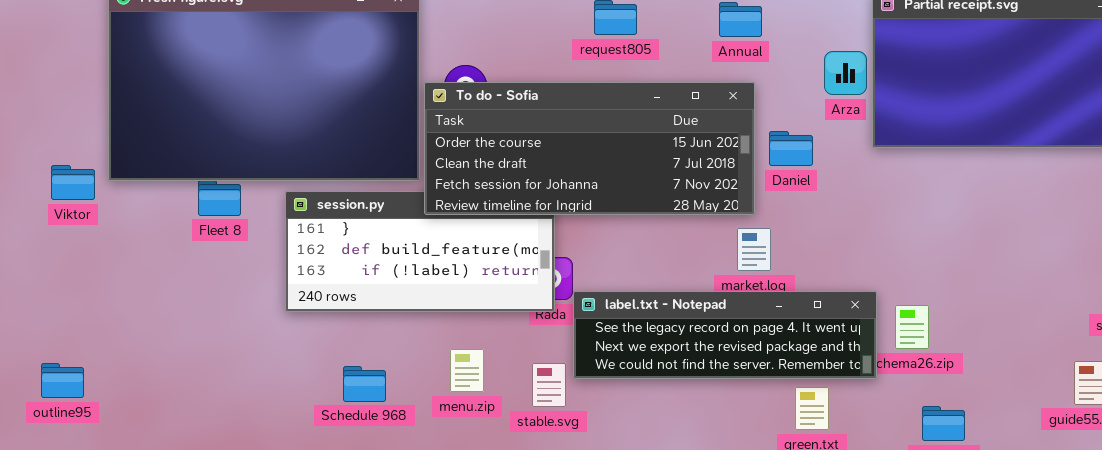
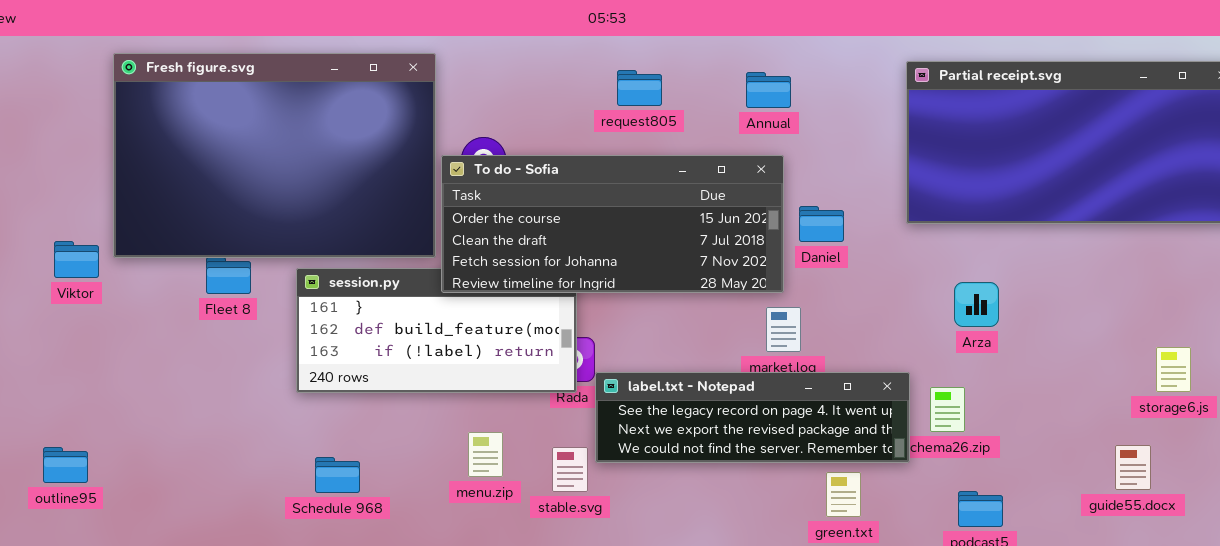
Arza: [824,51,867,95] -> [954,282,999,327], moved
Schedule 968: [343,366,386,402] -> [315,457,360,493], moved

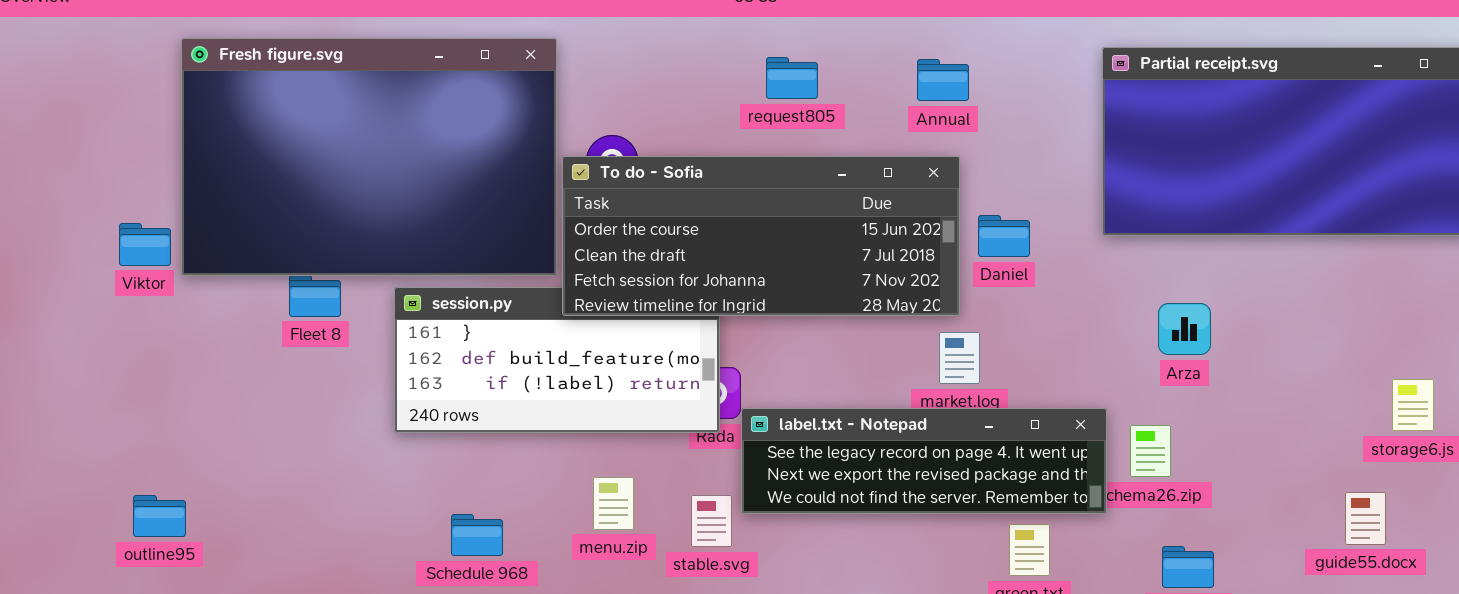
Viktor: [54,241,99,278] -> [119,223,171,266], moved
outline95: [43,447,88,483] -> [133,495,186,537], moved
Schedule 968: [315,457,360,493] -> [451,514,503,556], moved

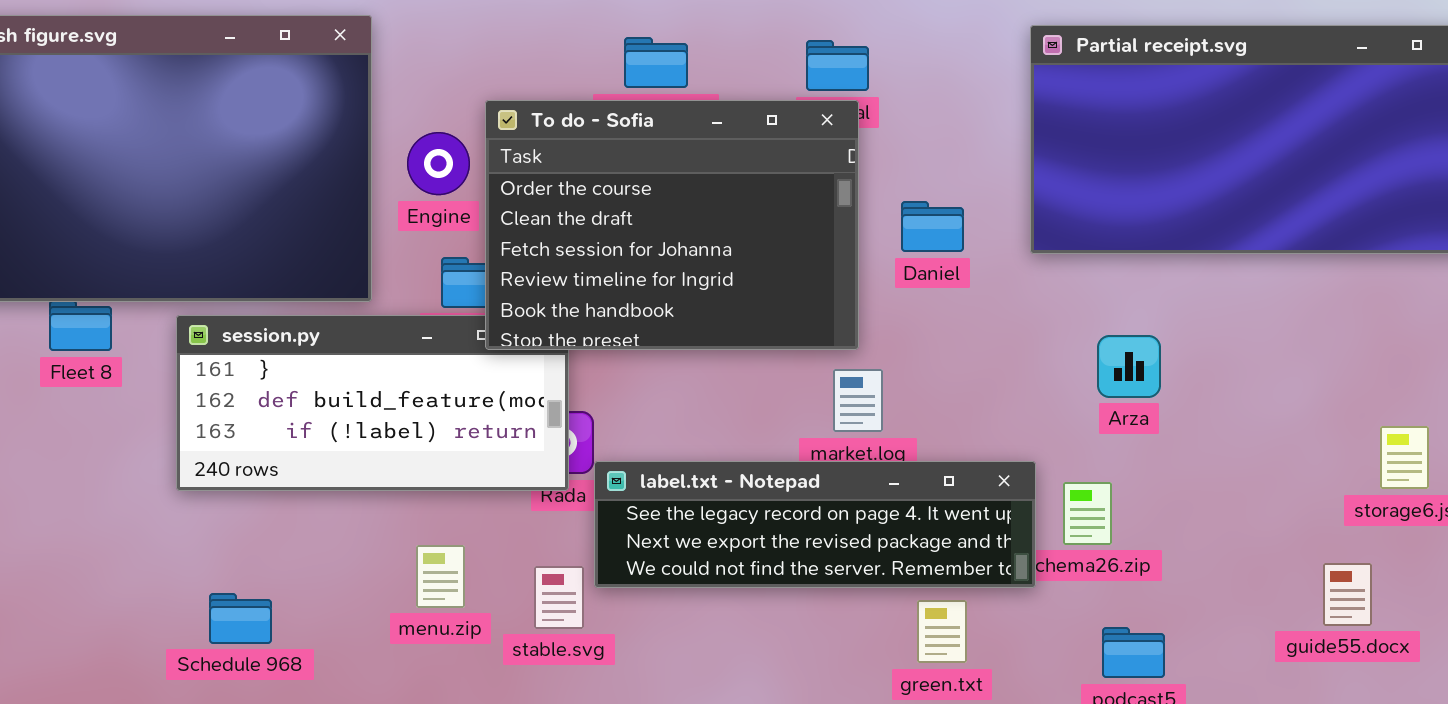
To do - Sofia: [562,156,960,316] -> [485,100,859,350], resized
Daniel: [978,215,1030,257] -> [901,201,964,252], moved
Schedule 968: [451,514,503,556] -> [209,593,272,644], moved

